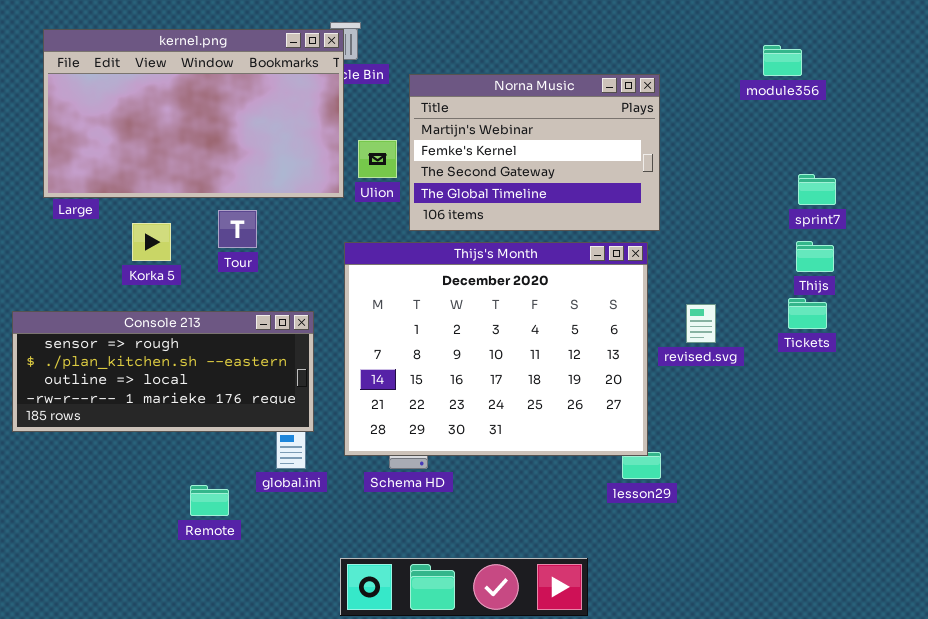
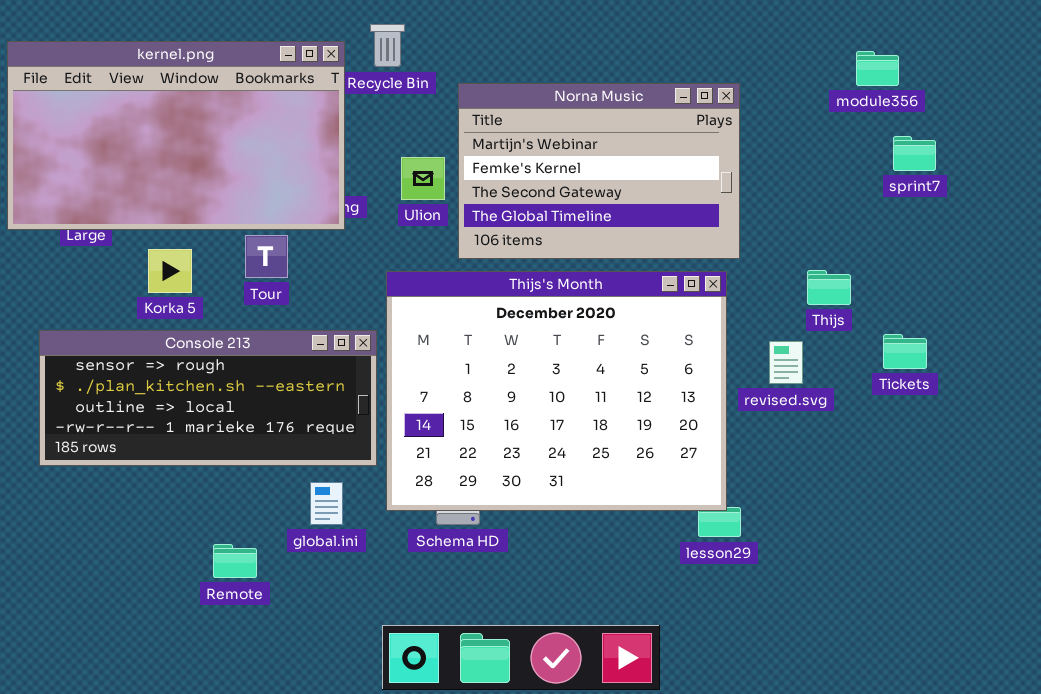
kernel.png: [43,29,344,198] -> [7,41,345,230], moved
sprint7: [798,174,836,205] -> [893,136,936,171], moved
Thijs: [796,241,834,272] -> [807,270,851,305], moved
Console 213: [12,311,314,432] -> [39,330,377,466], moved

